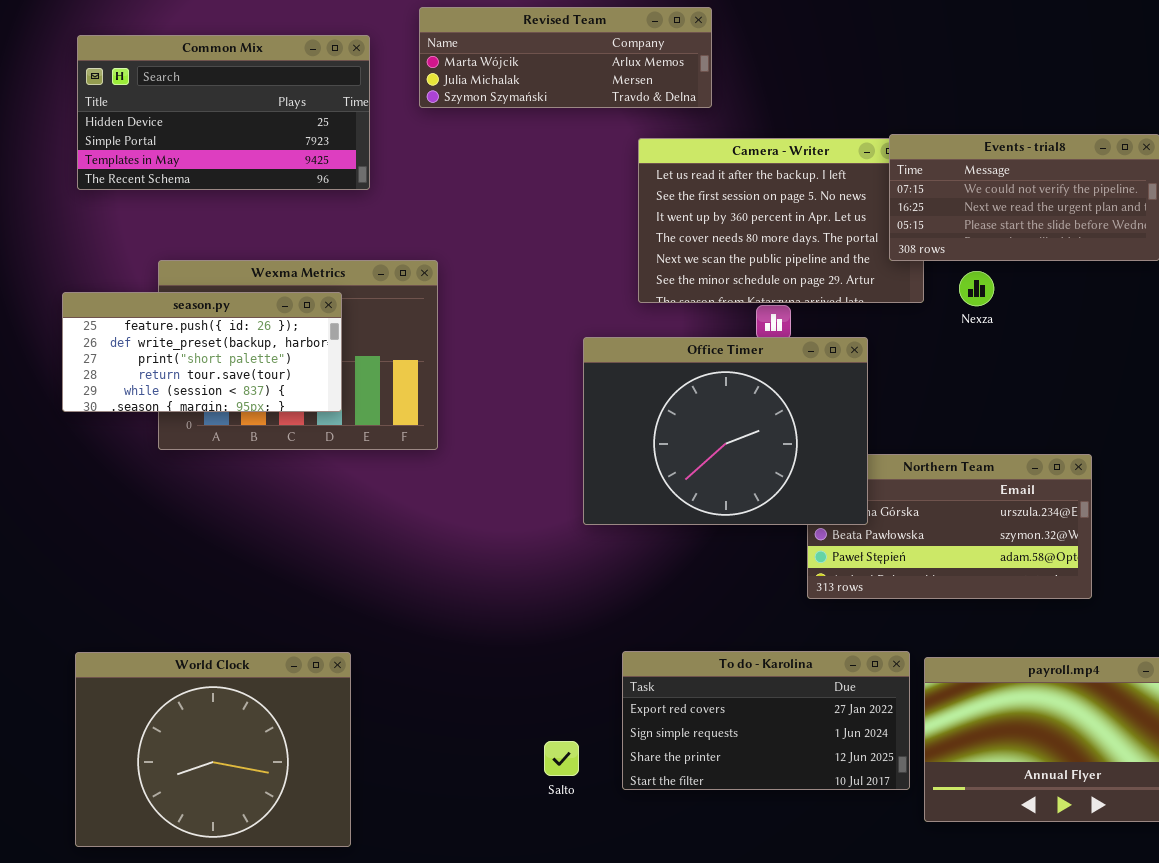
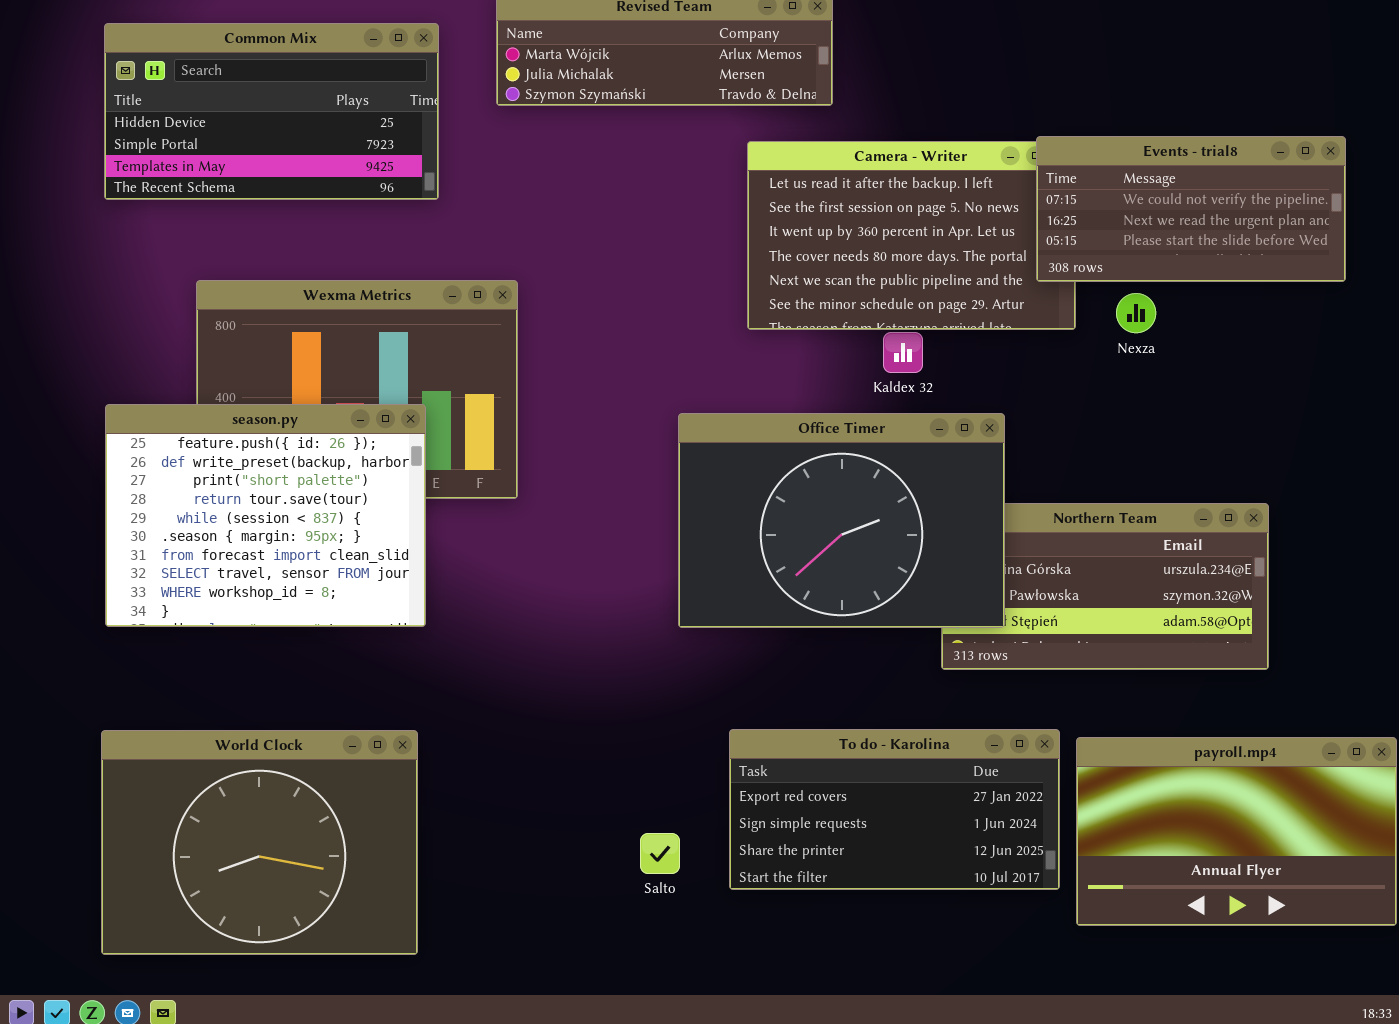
season.py: [62,292,342,412] -> [105,404,426,627], moved, resized
Office Timer: [583,337,868,525] -> [678,413,1005,628], moved

